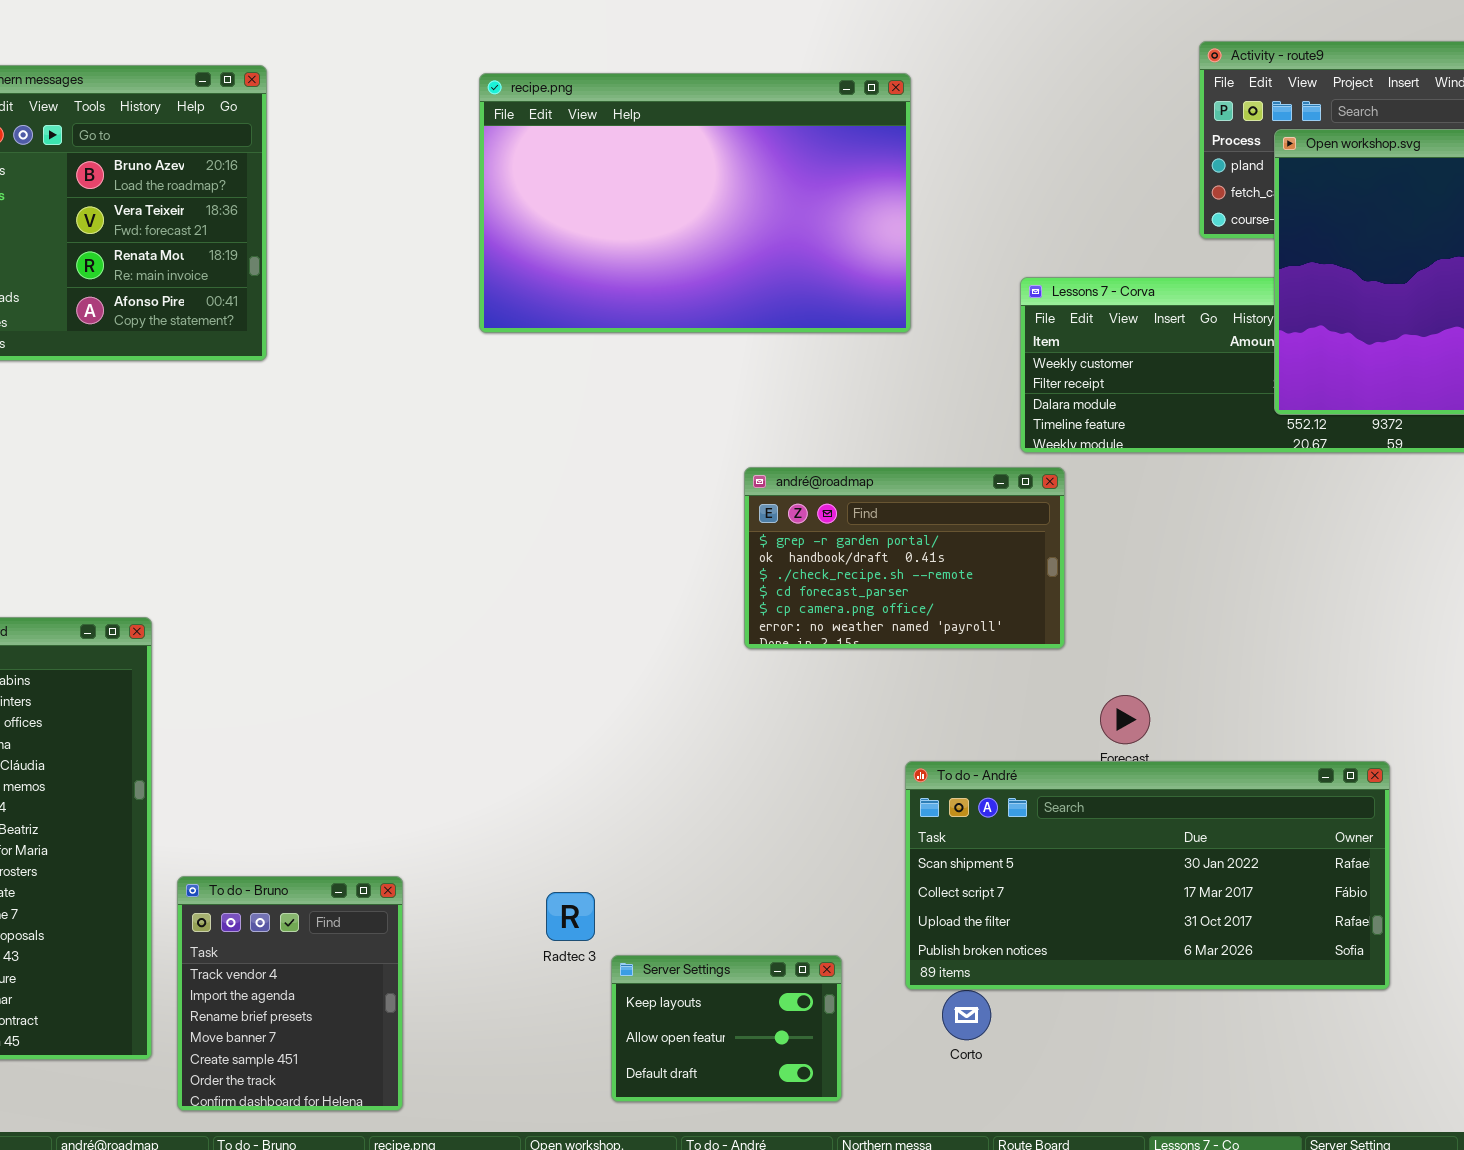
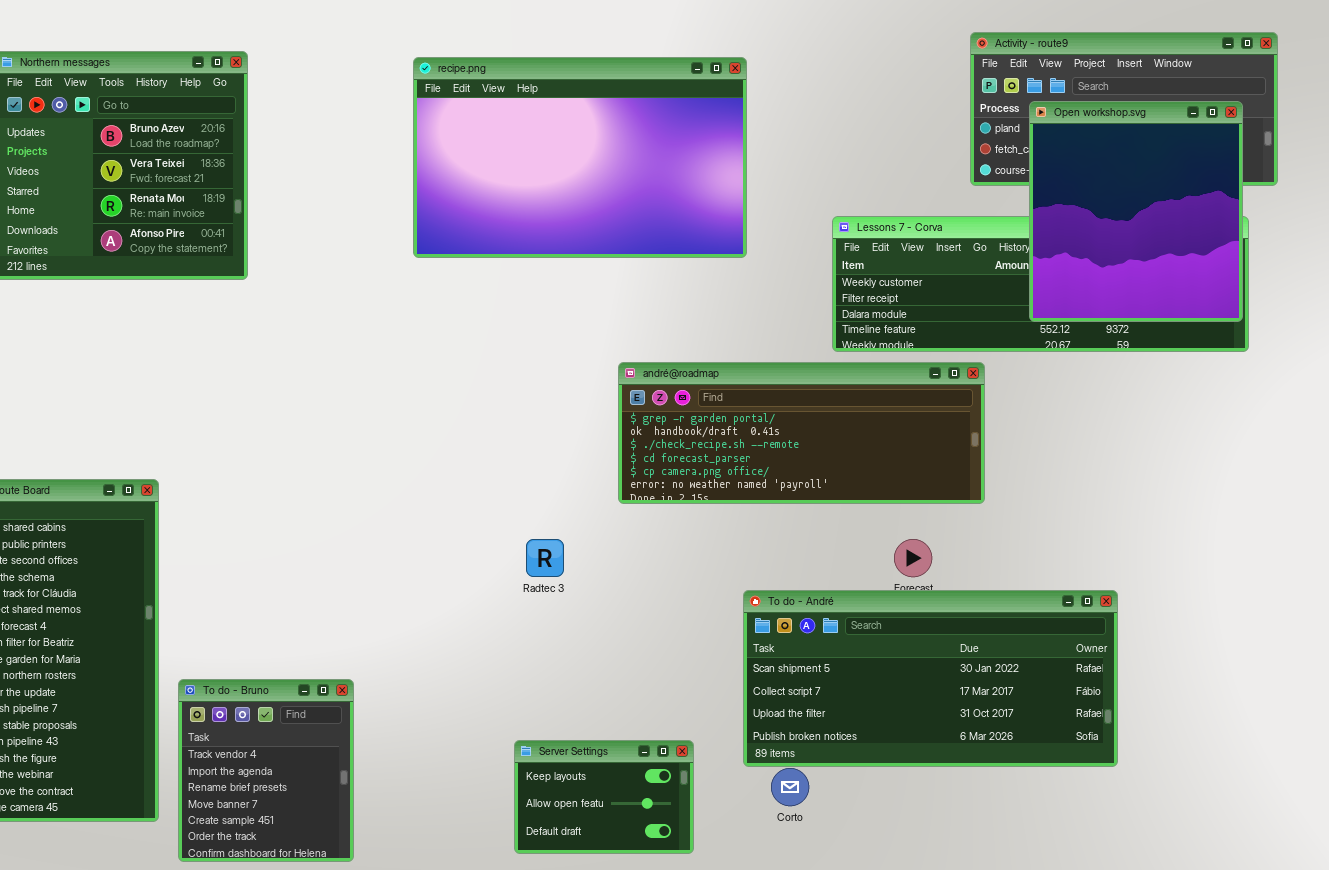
andré@roadmap: [744,467,1065,649] -> [618,362,985,504], resized
Radtec 3: [546,892,595,941] -> [526,539,564,577], moved

